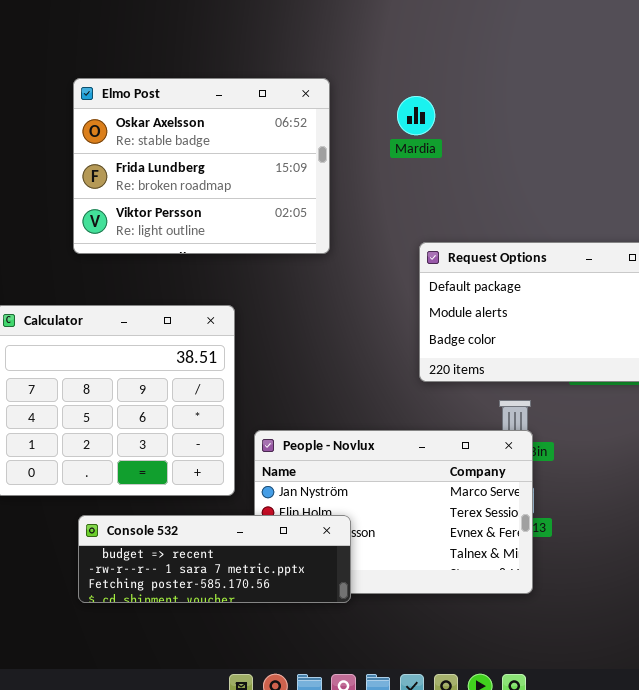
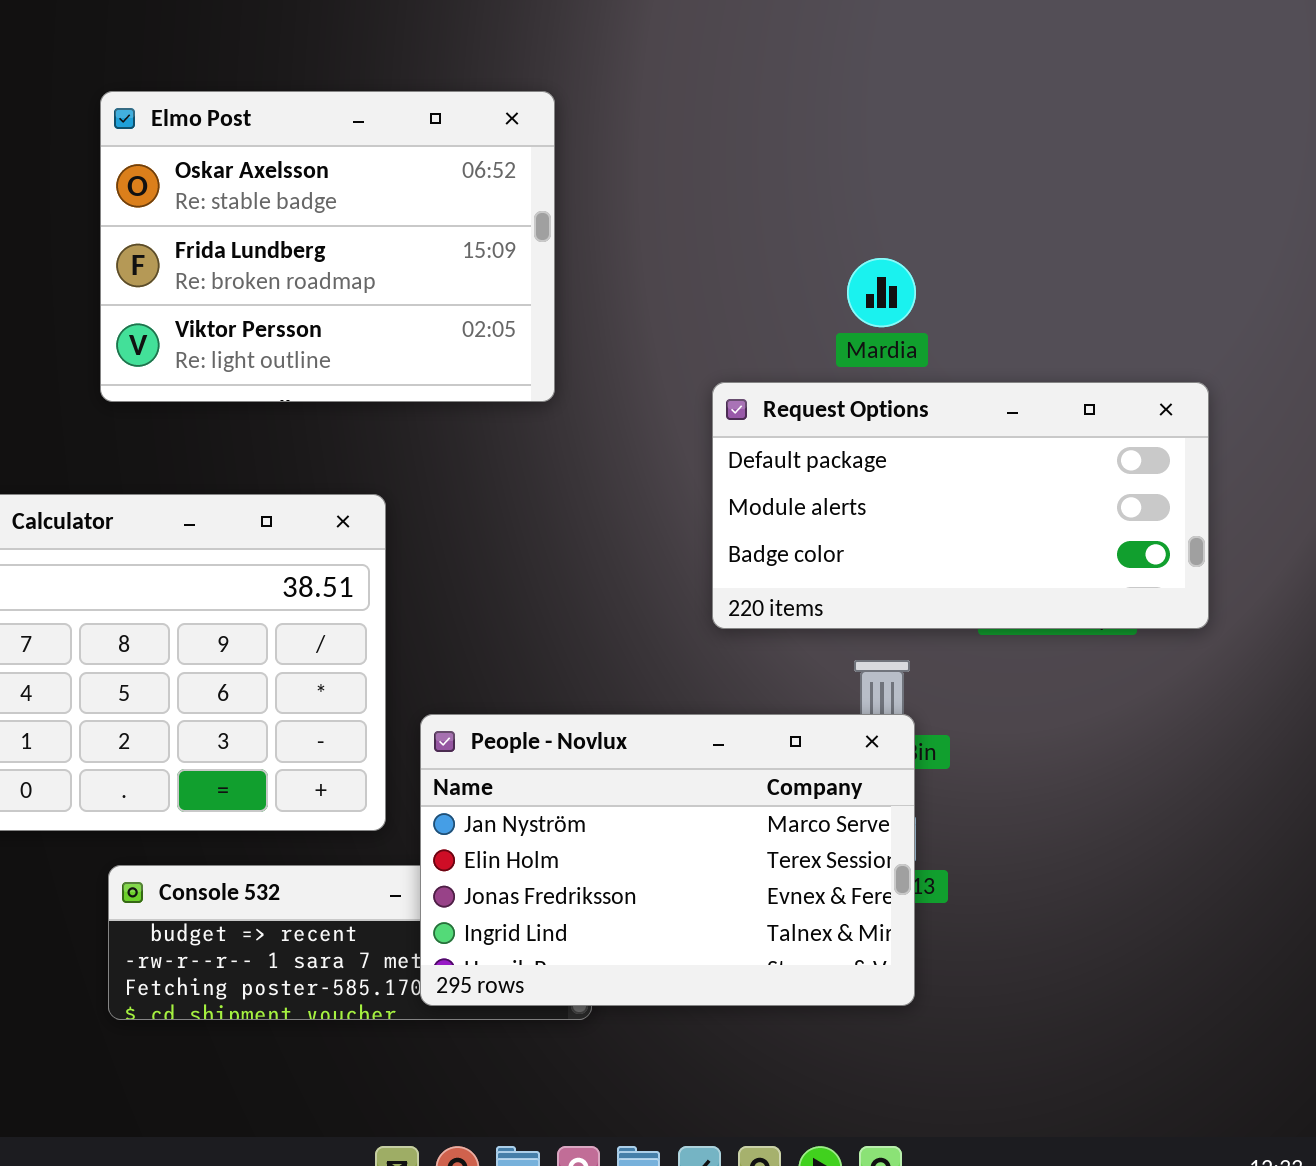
Mardia: [397,96,435,135] -> [847,258,916,327], moved
People - Novlux: [254,430,533,594] -> [420,714,915,1006], raised

